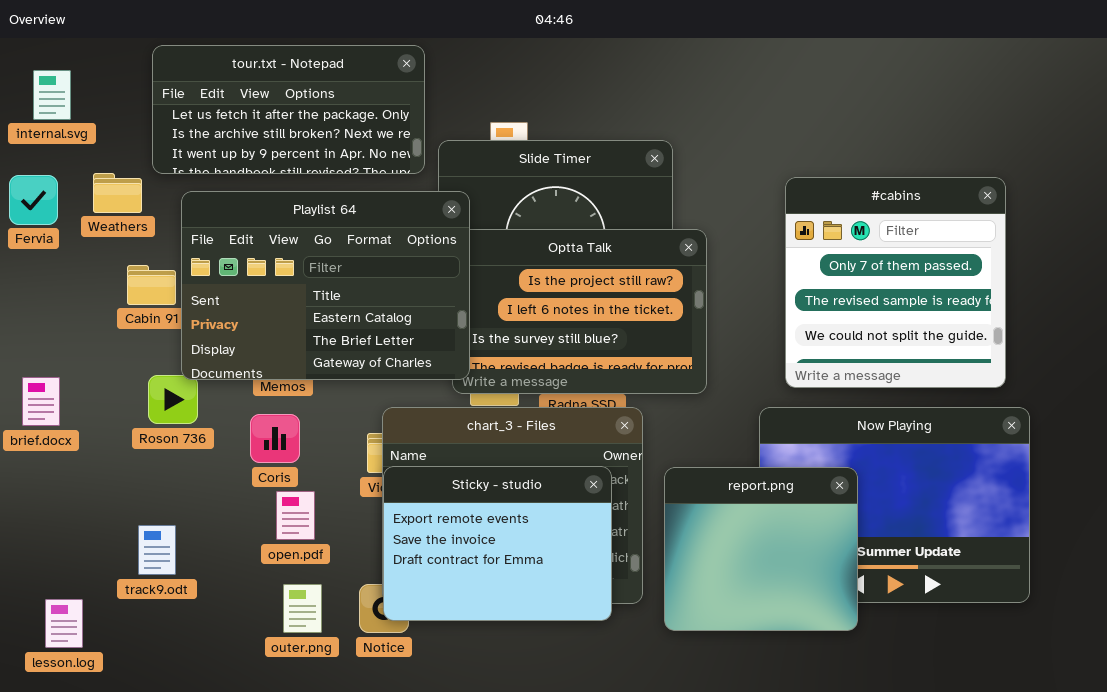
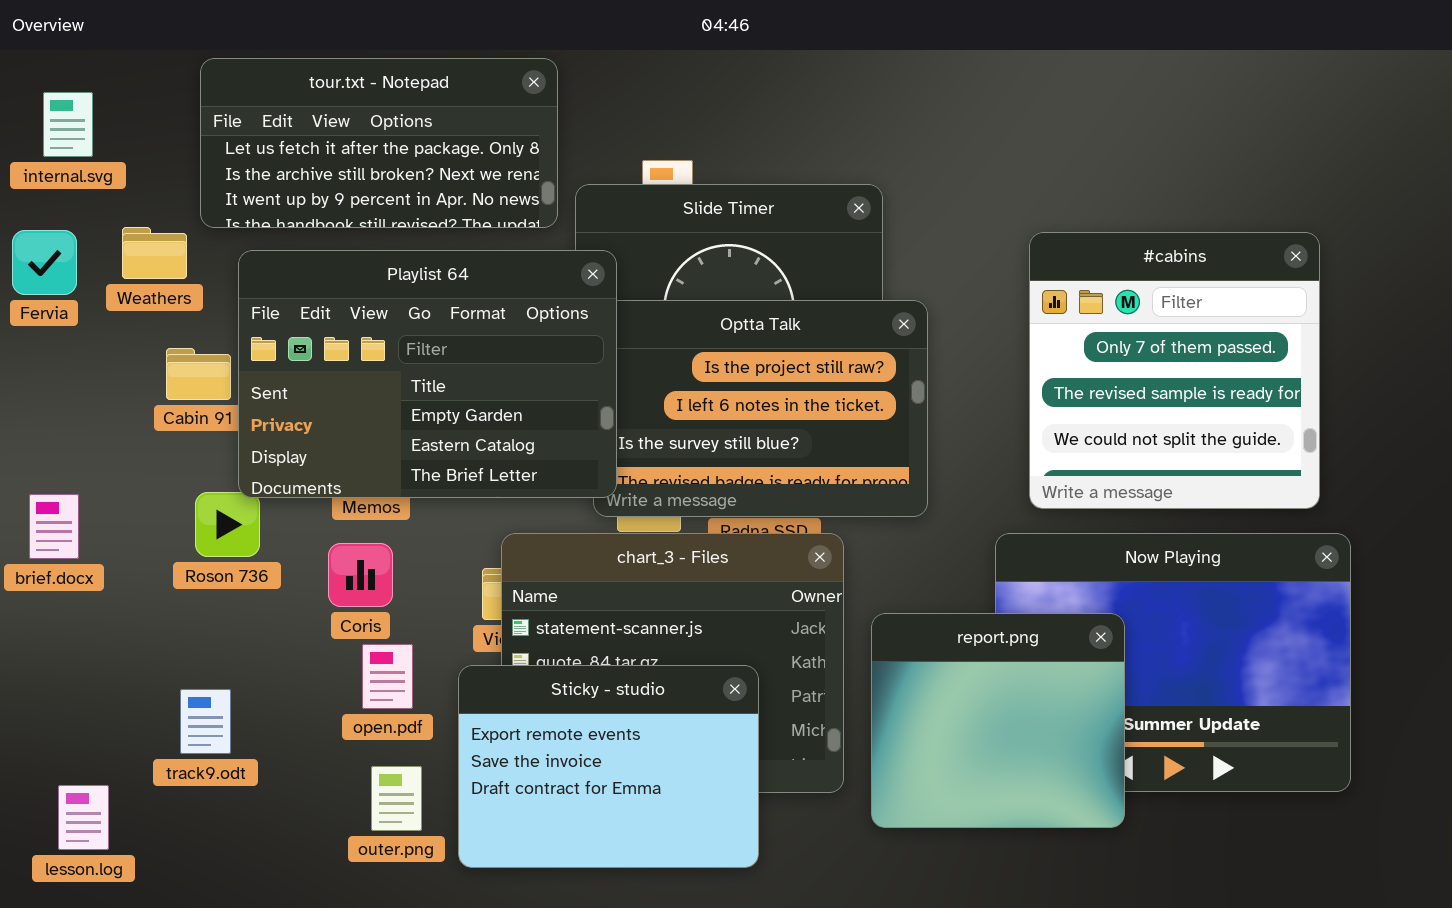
Playlist 64: [181,191,470,380] -> [238,250,617,498], scrolled up 1 row
Sticky - studio: [383,466,612,621] -> [458,665,759,868], moved

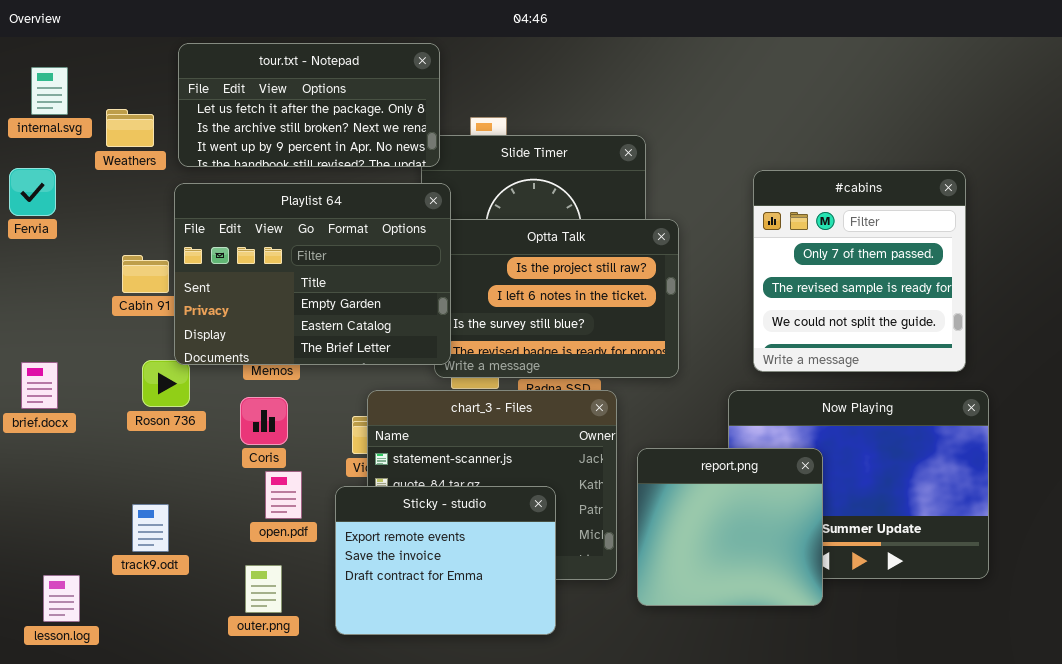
tour.txt - Notepad: [200,58,558,228] -> [178,43,440,167], moved
Weathers: [122,227,187,279] -> [106,109,154,147], moved
outer.png: [371,766,422,831] -> [245,565,282,613], moved

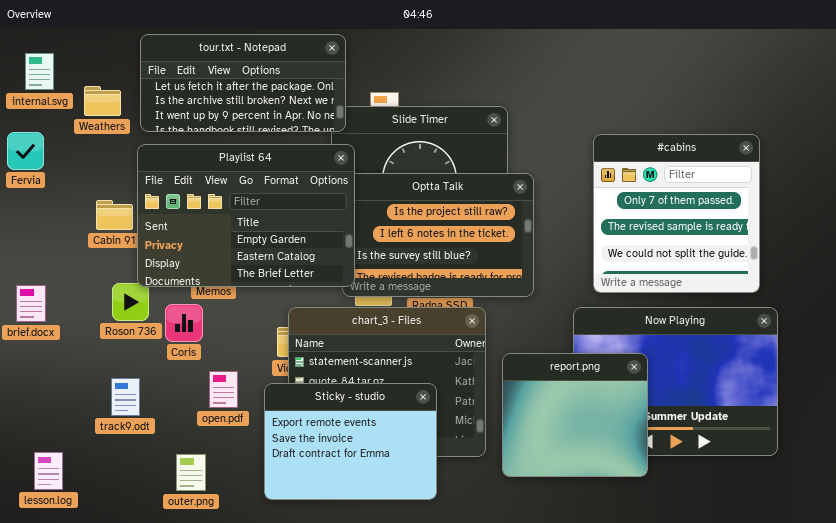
Coris: [240,397,288,445] -> [165,304,203,342], moved
track9.odt: [132,504,169,552] -> [111,378,140,416], moved
outer.png: [245,565,282,613] -> [176,454,206,491], moved

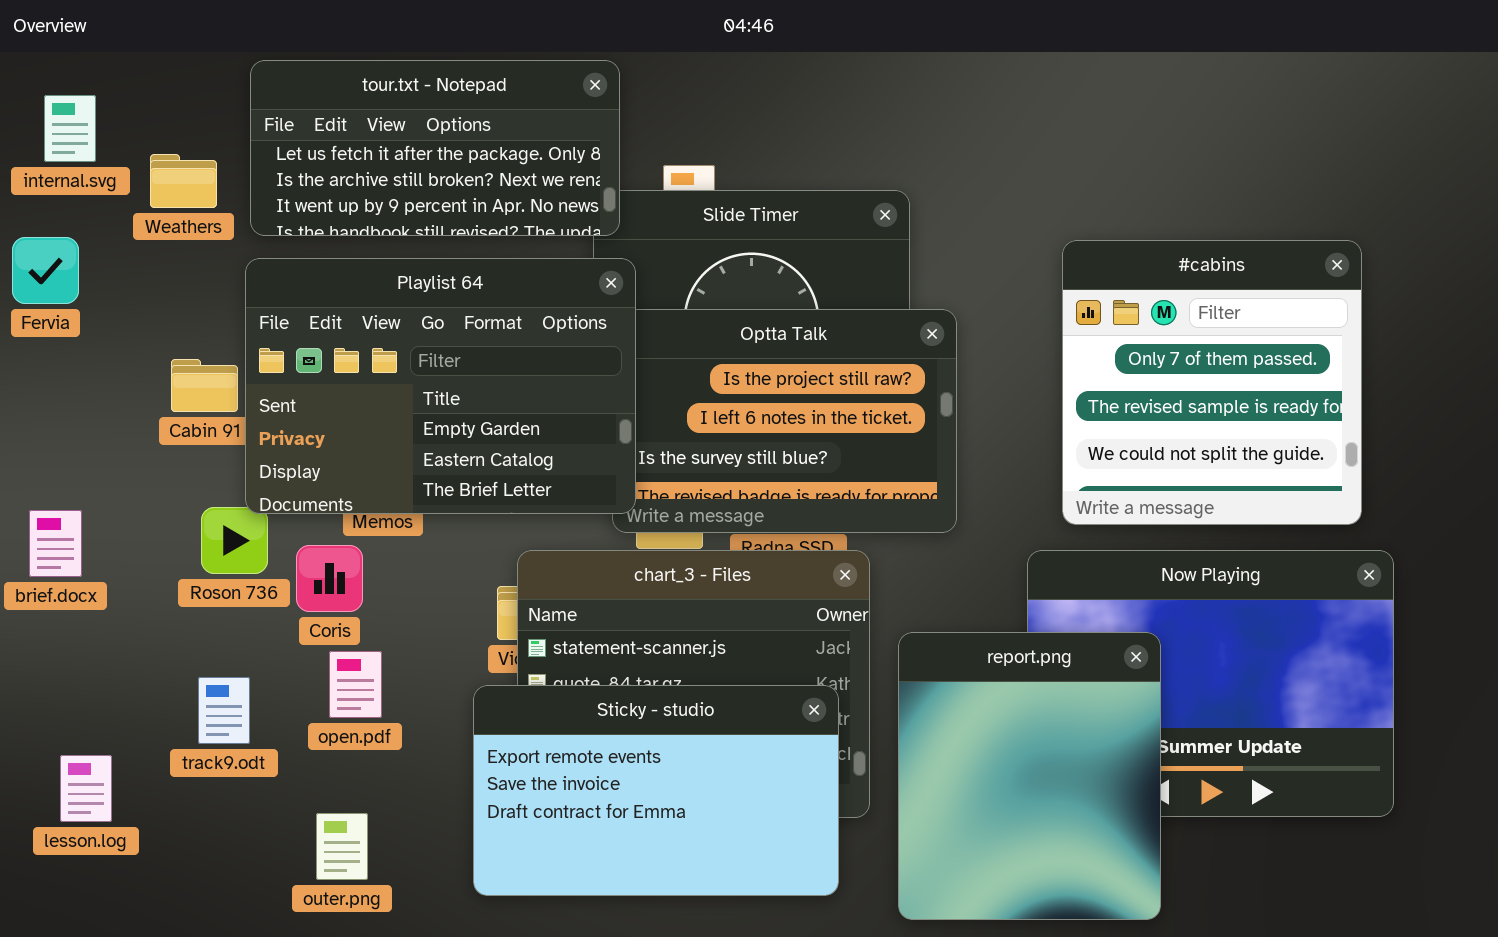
report.png: [502,353,648,477] -> [898,632,1161,920], resized
open.pdf: [209,371,238,408] -> [329,651,382,718], moved
Sticky - studio: [264,383,437,500] -> [473,685,839,896], resized
lesson.log: [34,452,63,490] -> [60,755,112,822], moved

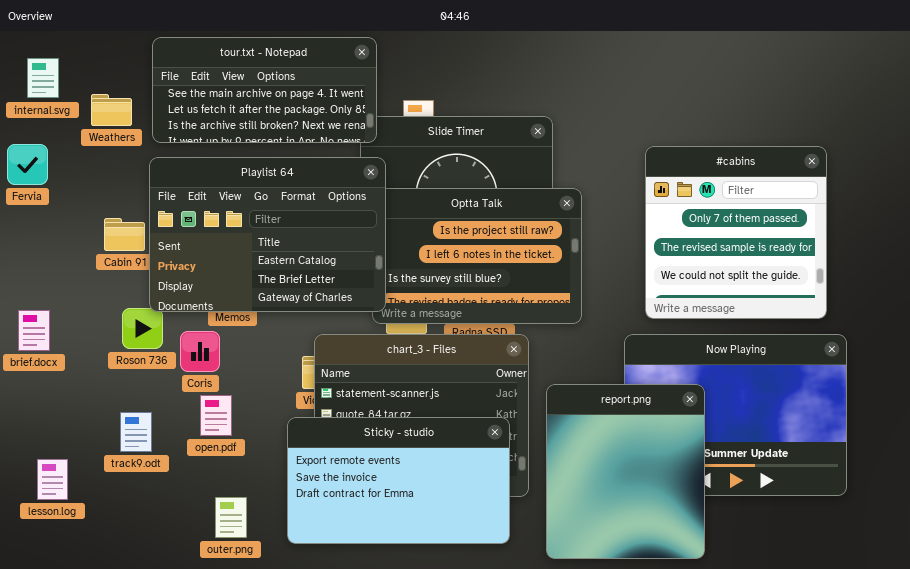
tour.txt - Notepad: [250,60,620,236] -> [152,37,377,143], scrolled up 1 row
Playlist 64: [245,258,636,514] -> [149,157,386,312], scrolled down 1 row
outer.png: [316,813,368,880] -> [215,497,247,538], moved

